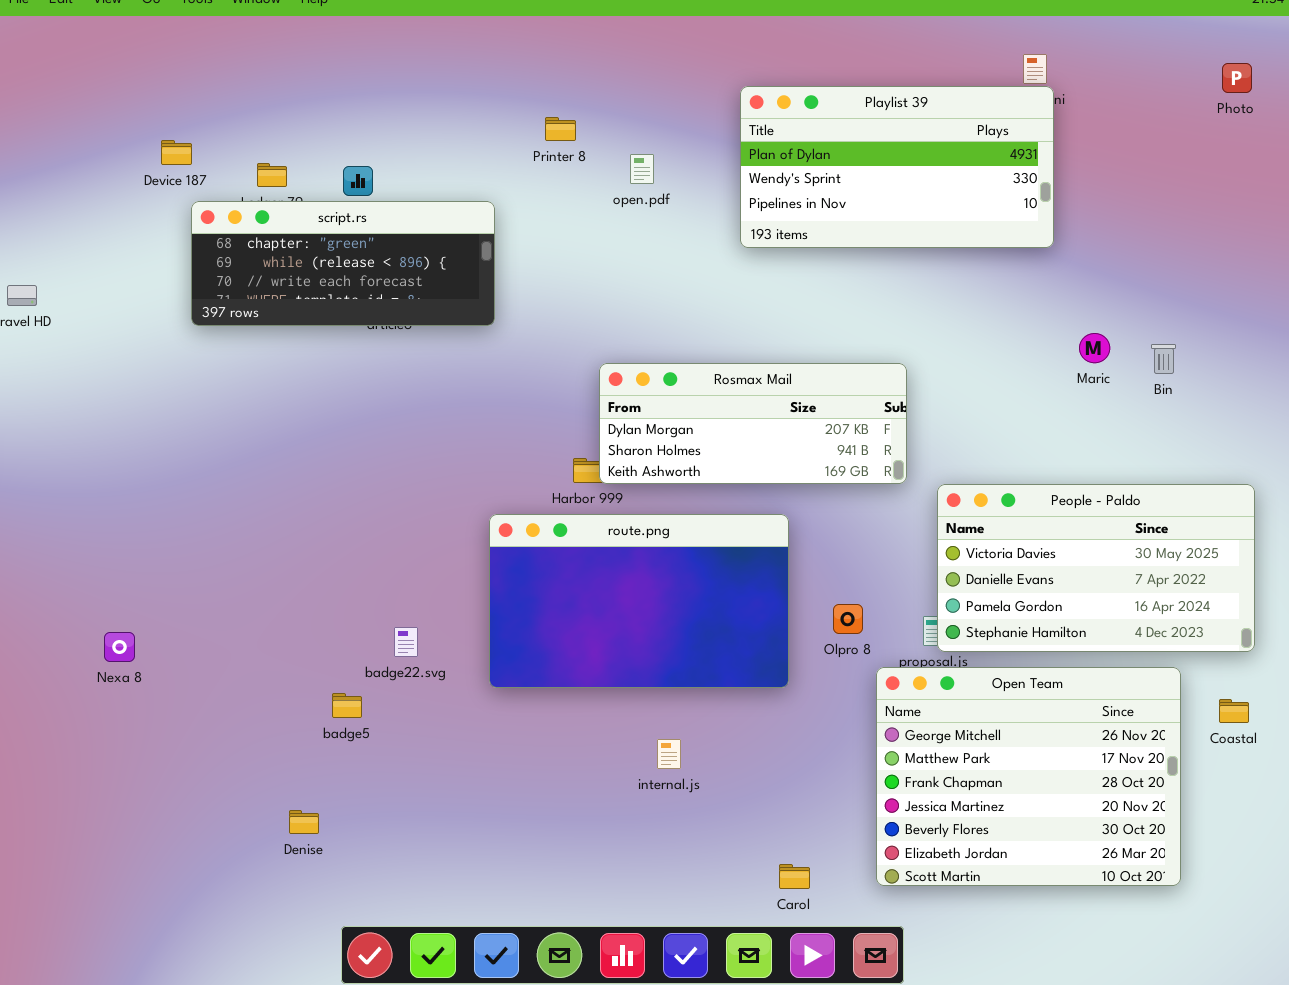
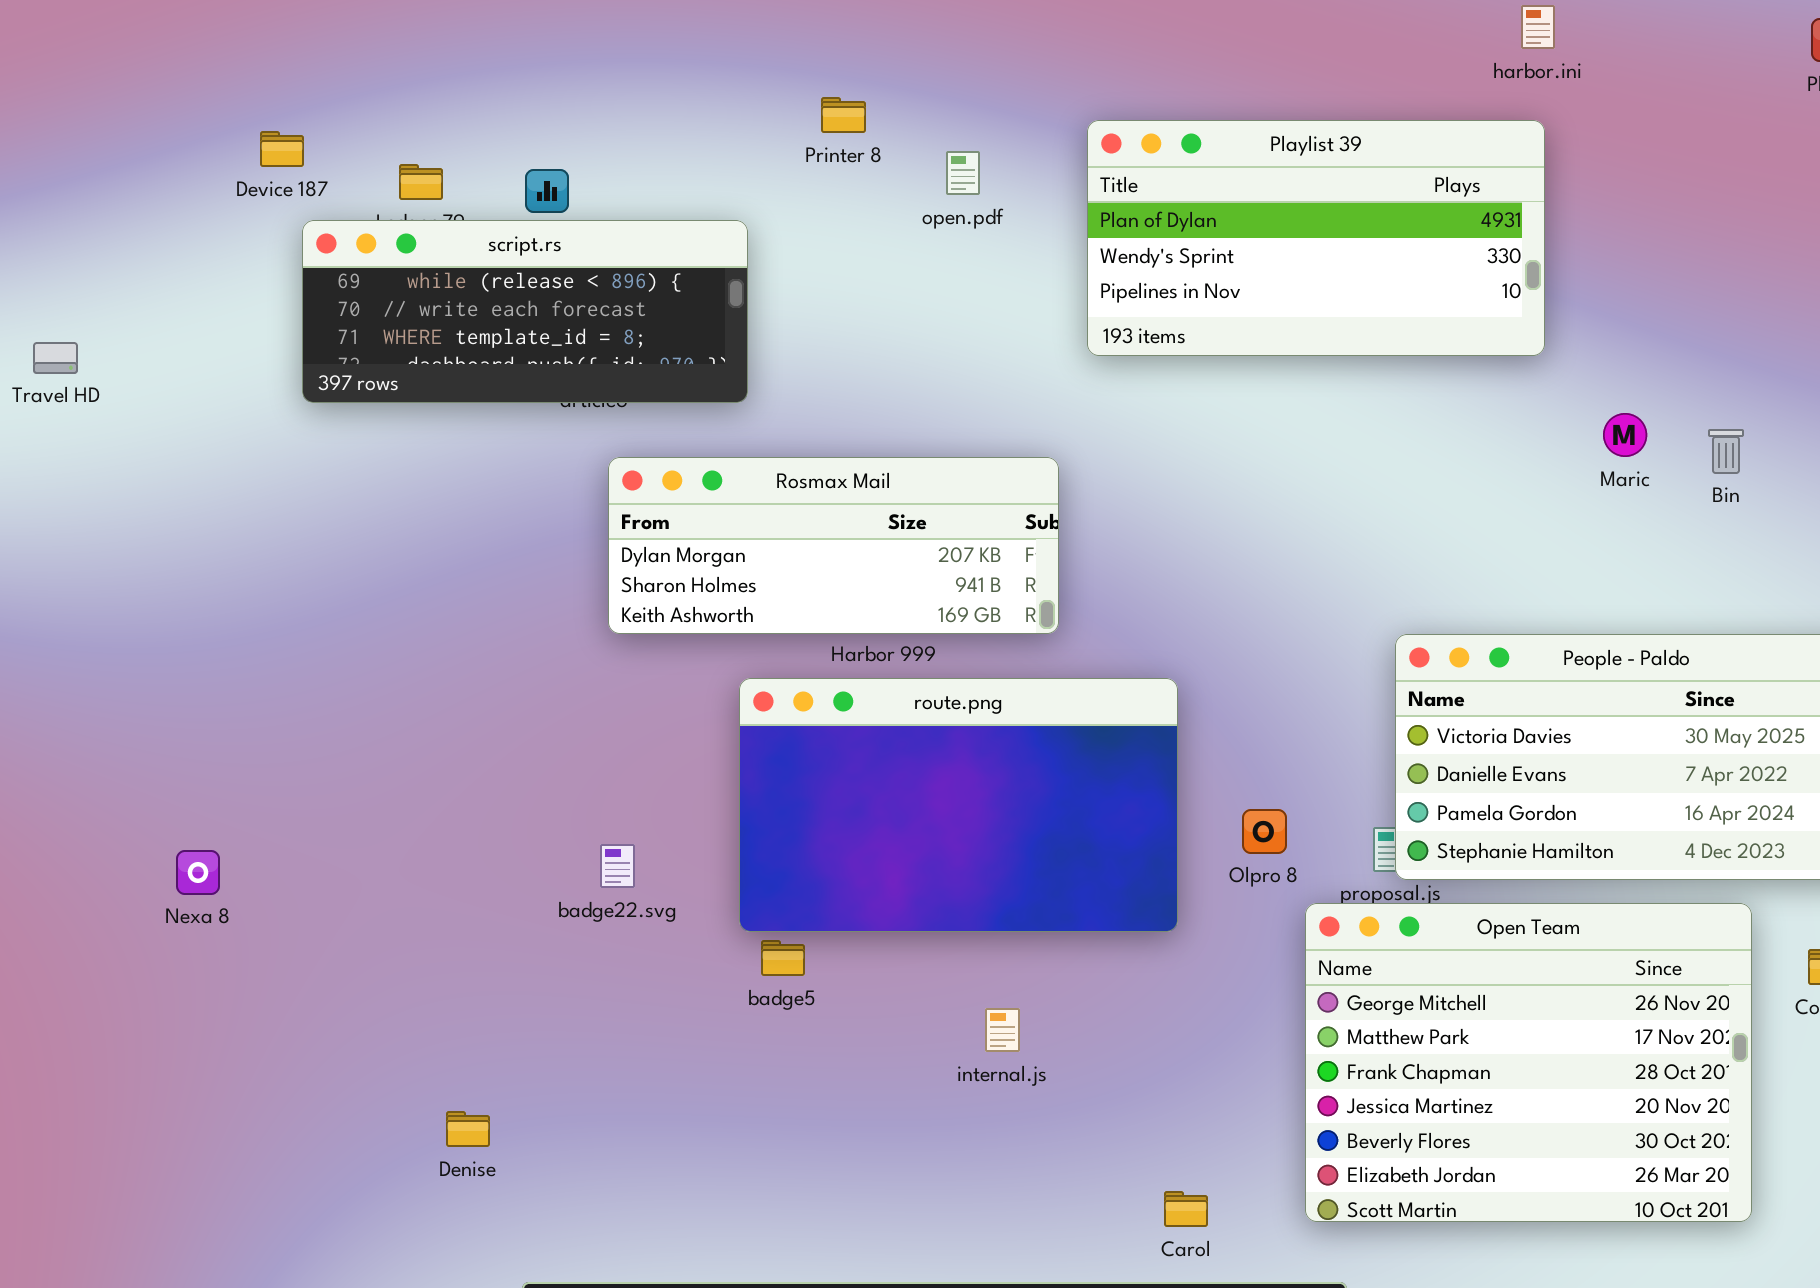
Playlist 39: [740,86,1054,248] -> [1087,120,1545,356], moved
script.rs: [191,201,495,326] -> [302,220,748,403], scrolled down 1 row
Rosmax Mail: [599,363,907,484] -> [608,457,1059,634], moved
badge5: [332,693,362,718] -> [761,940,805,976], moved

